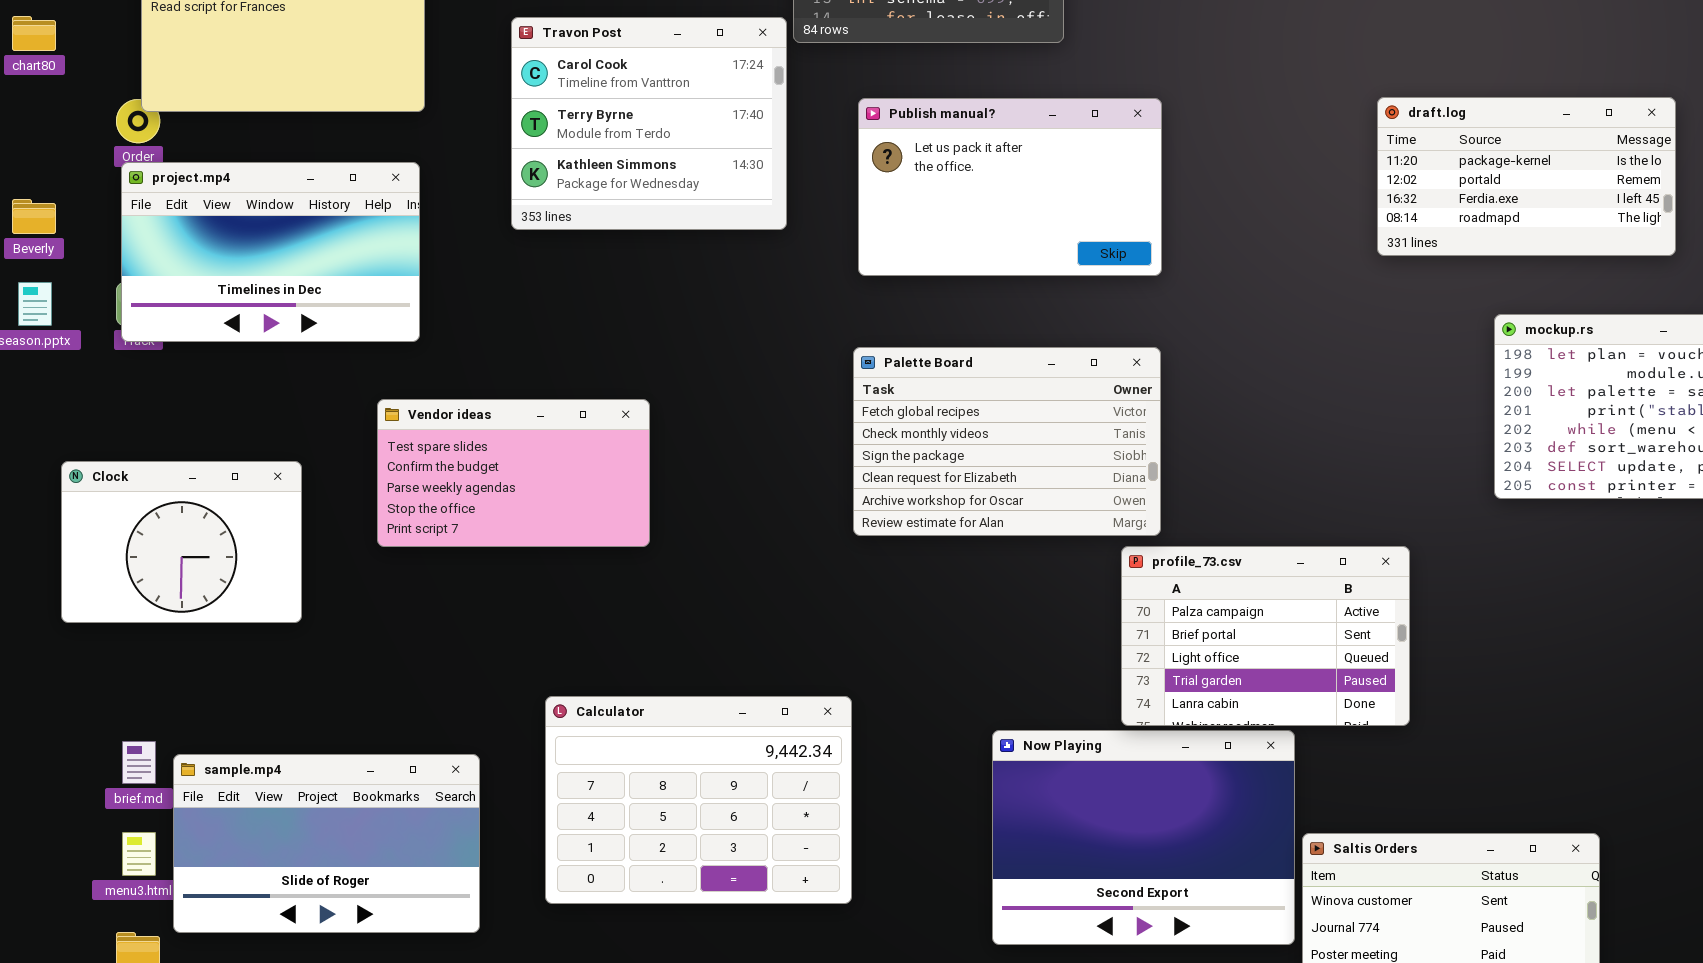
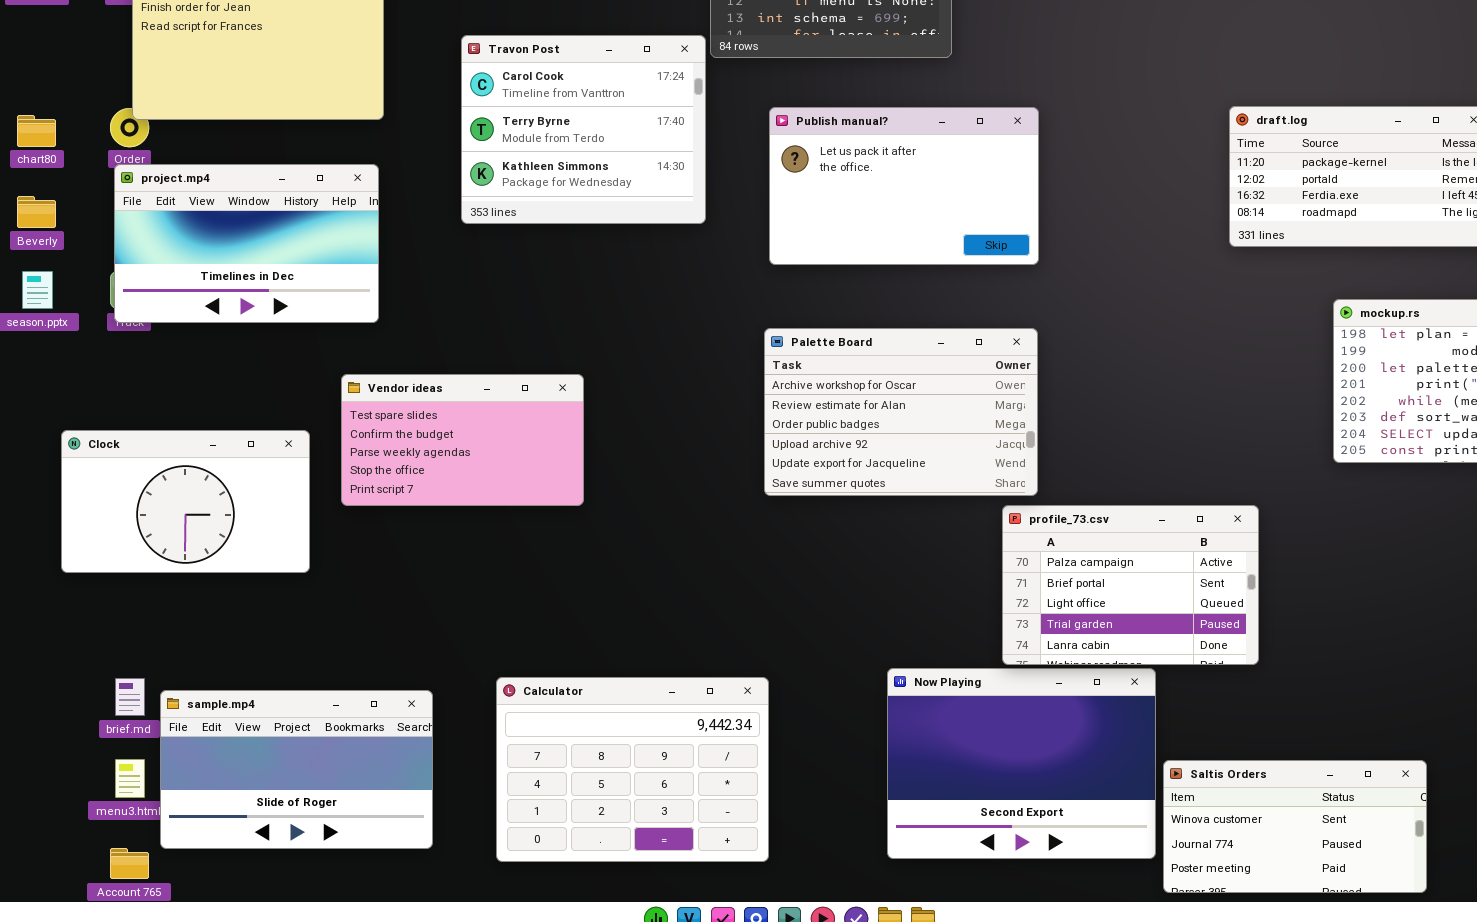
chart80: [12,16,56,51] -> [17,115,56,147], moved
Palette Board: [853,347,1161,536] -> [764,328,1038,496], scrolled down 4 rows
Clock: [61,461,302,623] -> [61,430,310,573], resized
Calculator: [545,696,852,904] -> [496,677,769,862], moved

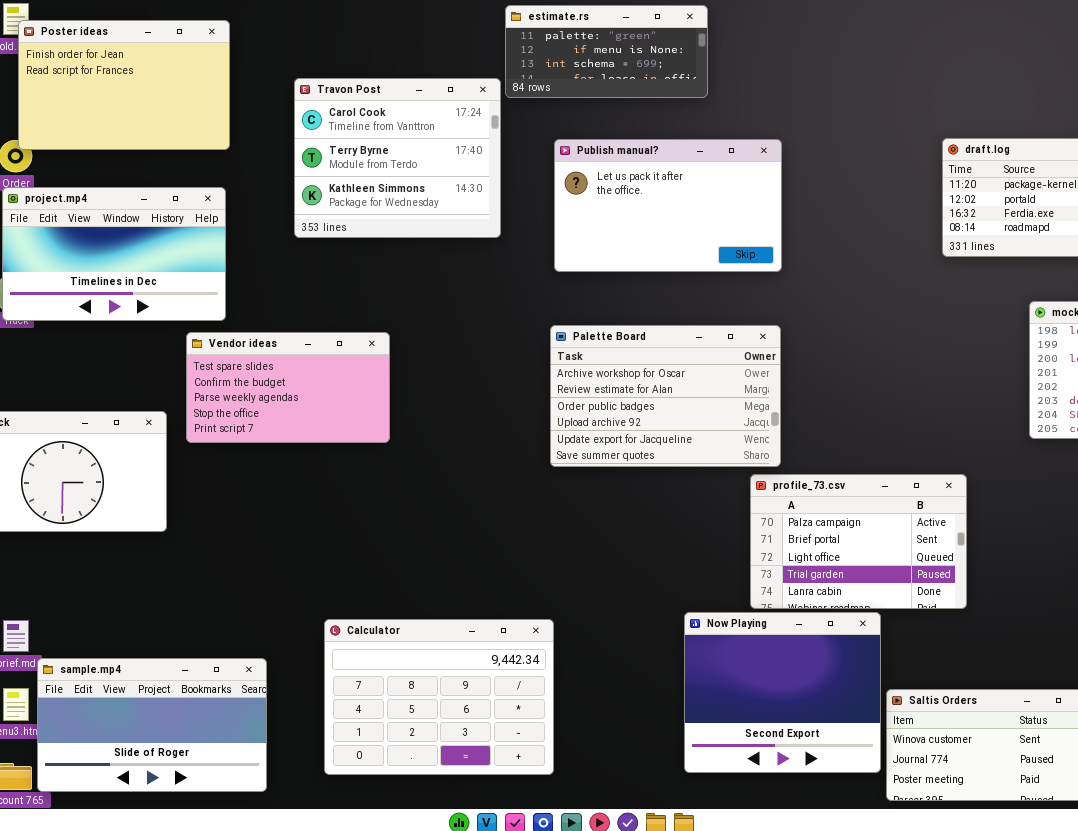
Vendor ideas: [341,374,584,506] -> [186,332,390,443], moved
Now Playing: [887,668,1156,859] -> [684,612,881,773], resized
sample.mp4: [160,690,433,849] -> [37,658,267,792], moved

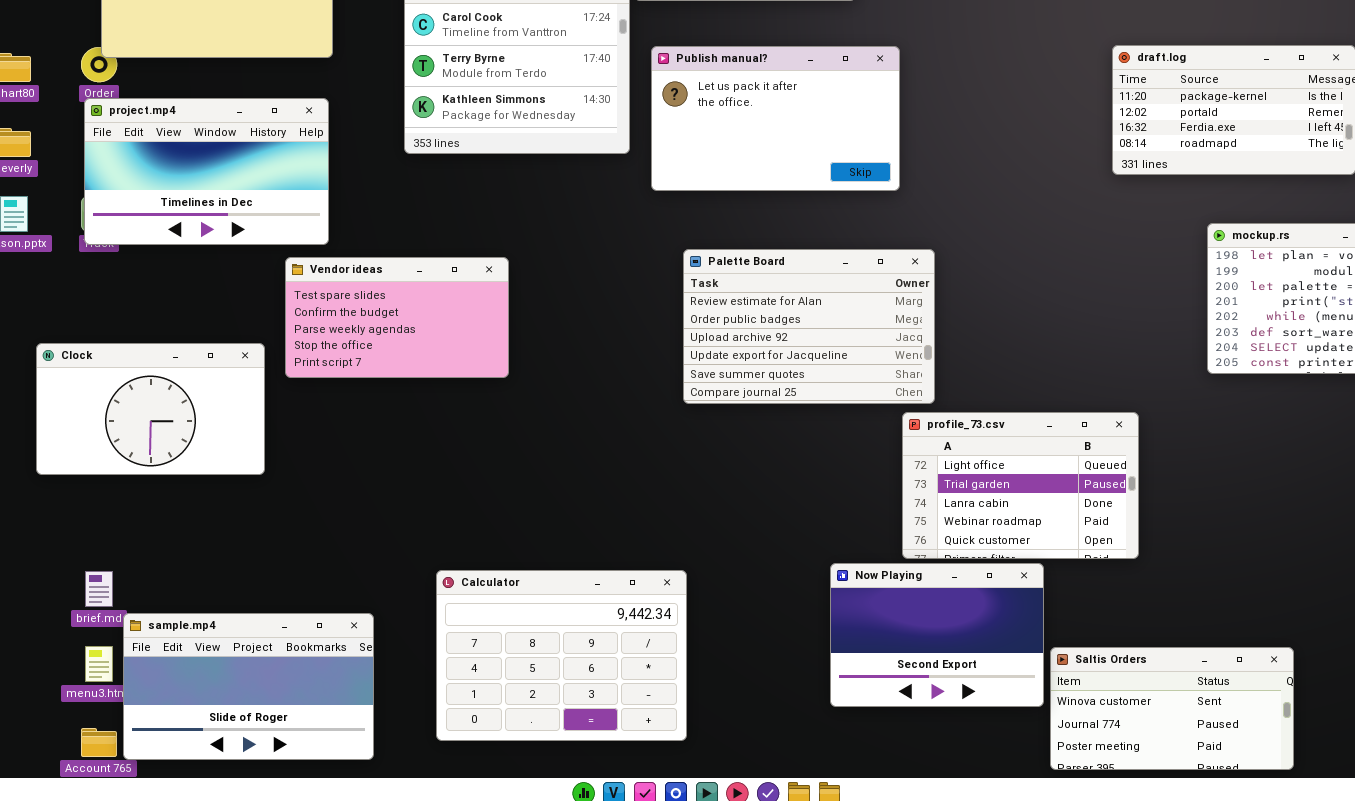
Publish manual?: [554,139,782,272] -> [651,46,900,191], moved
Palette Board: [550,325,781,467] -> [683,249,935,404], scrolled down 1 row
profile_73.csv: [750,474,967,609] -> [902,412,1139,559], scrolled down 2 rows
Now Playing: [684,612,881,773] -> [830,563,1044,707], resized

